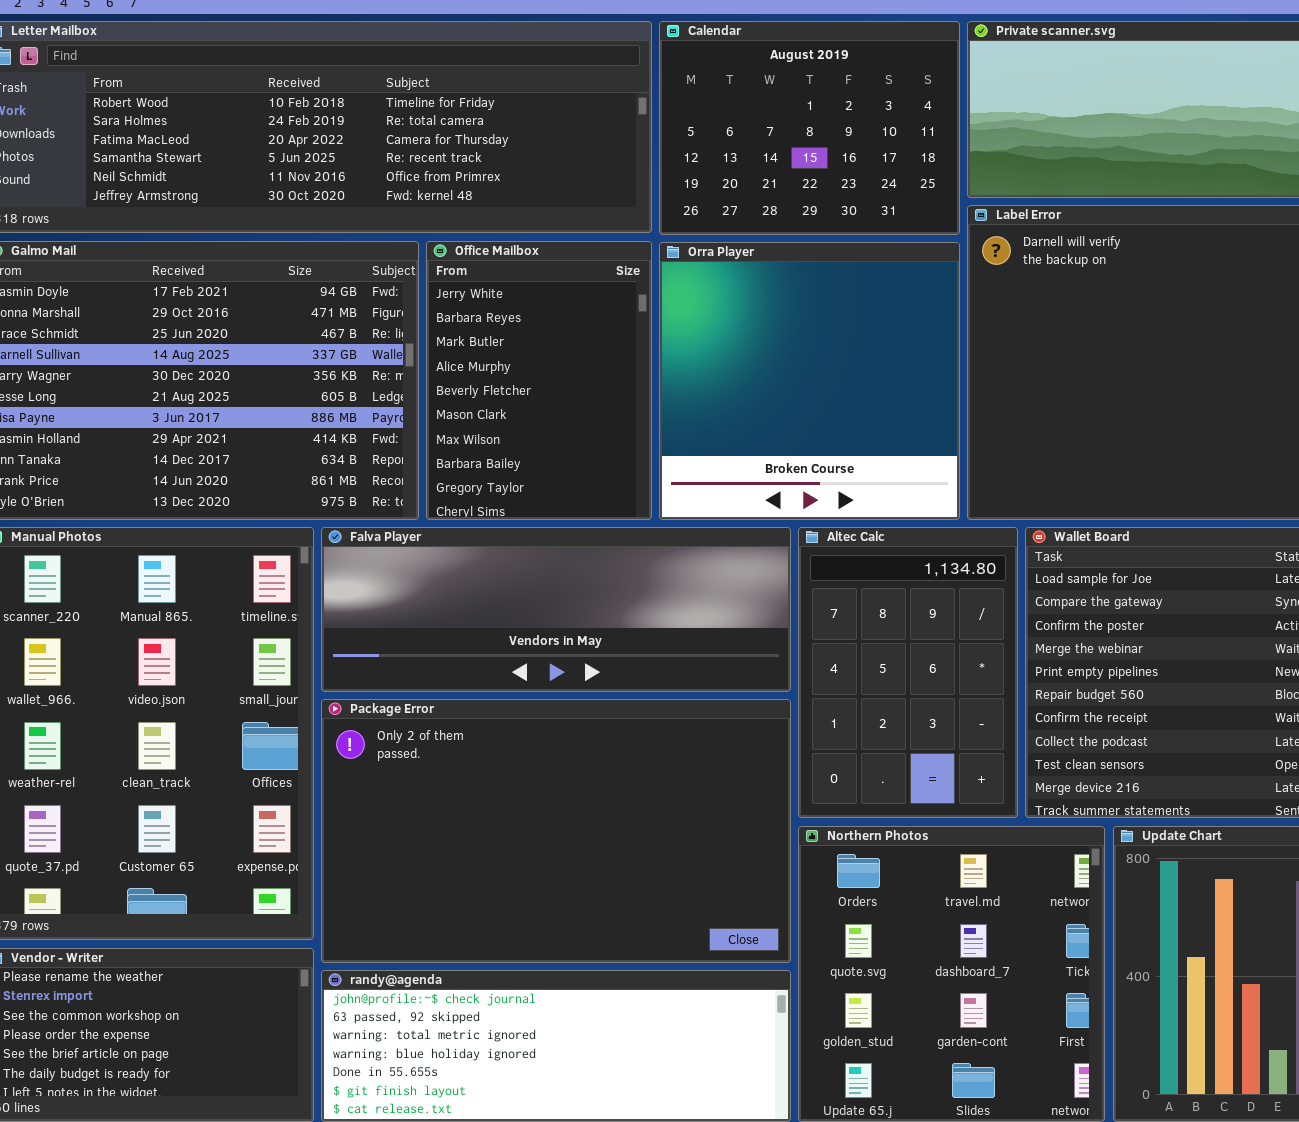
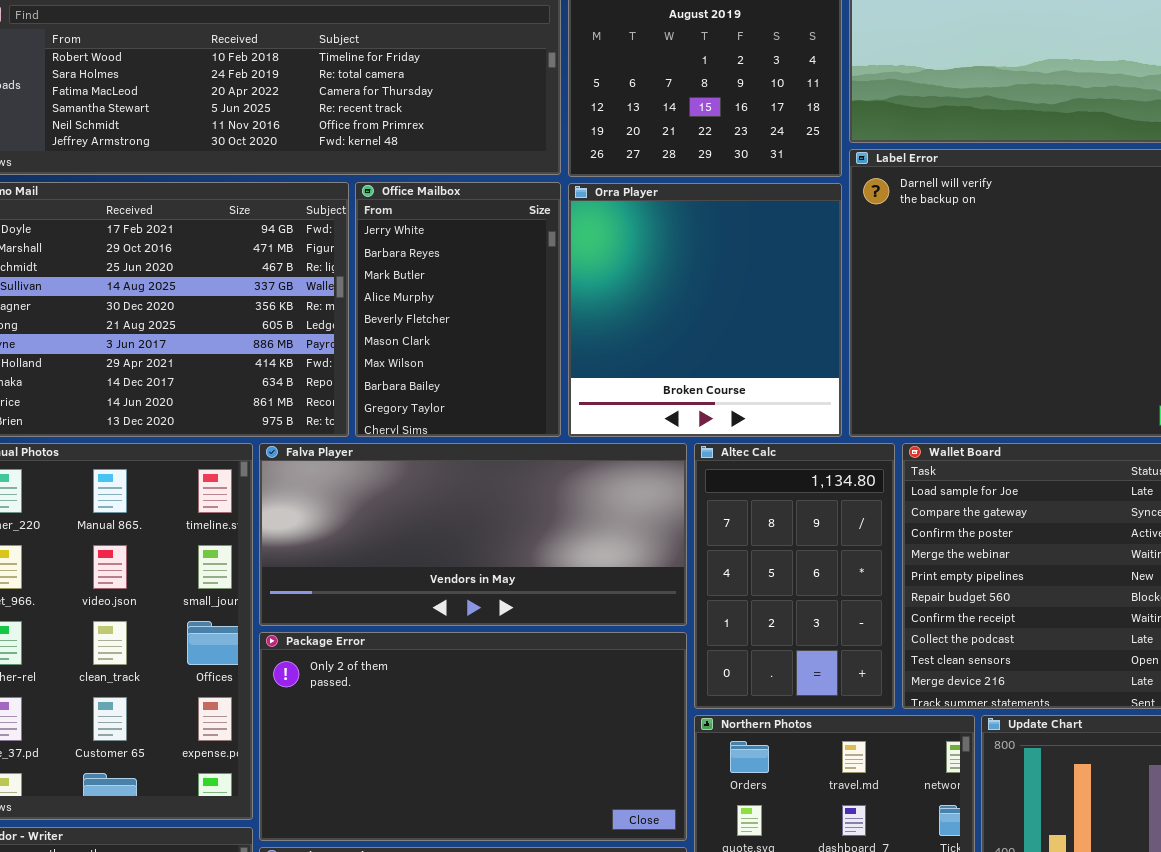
Falva Player: [321,527,791,692] -> [259,443,687,626], resized
Package Error: [321,699,791,963] -> [259,632,687,841], resized

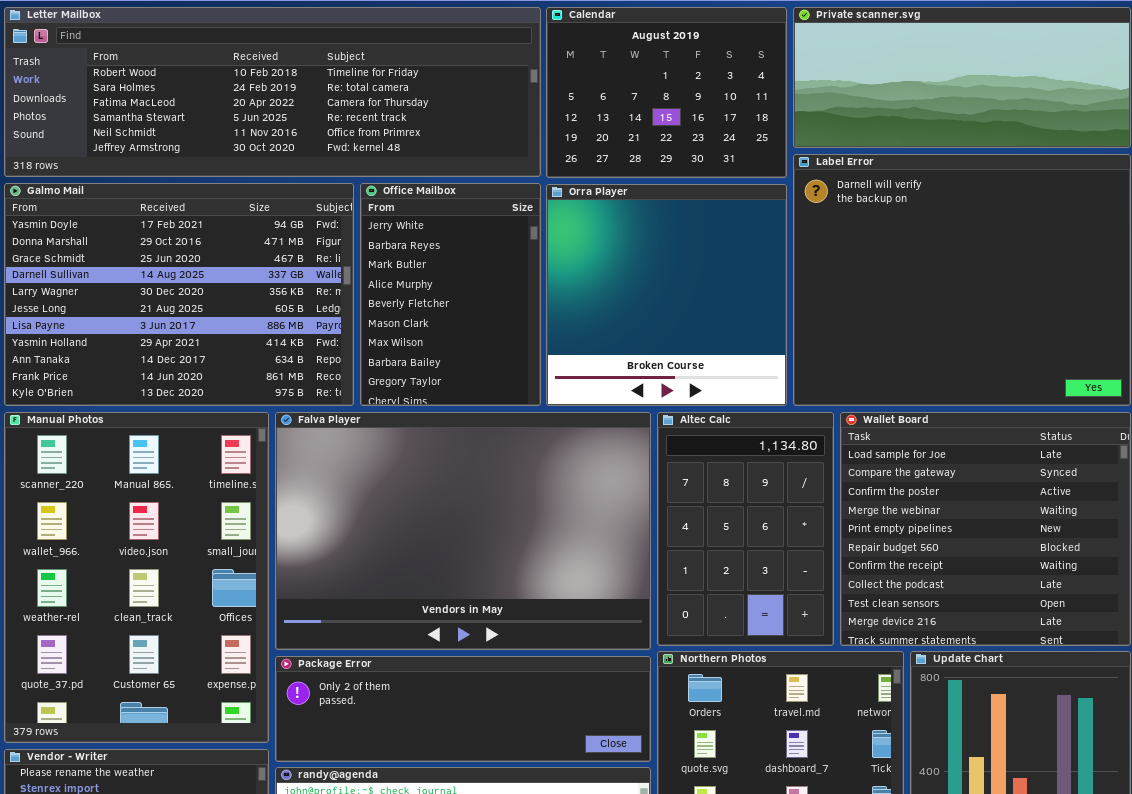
Falva Player: [259,443,687,626] -> [275,412,651,650], resized
Package Error: [259,632,687,841] -> [275,656,651,762], resized

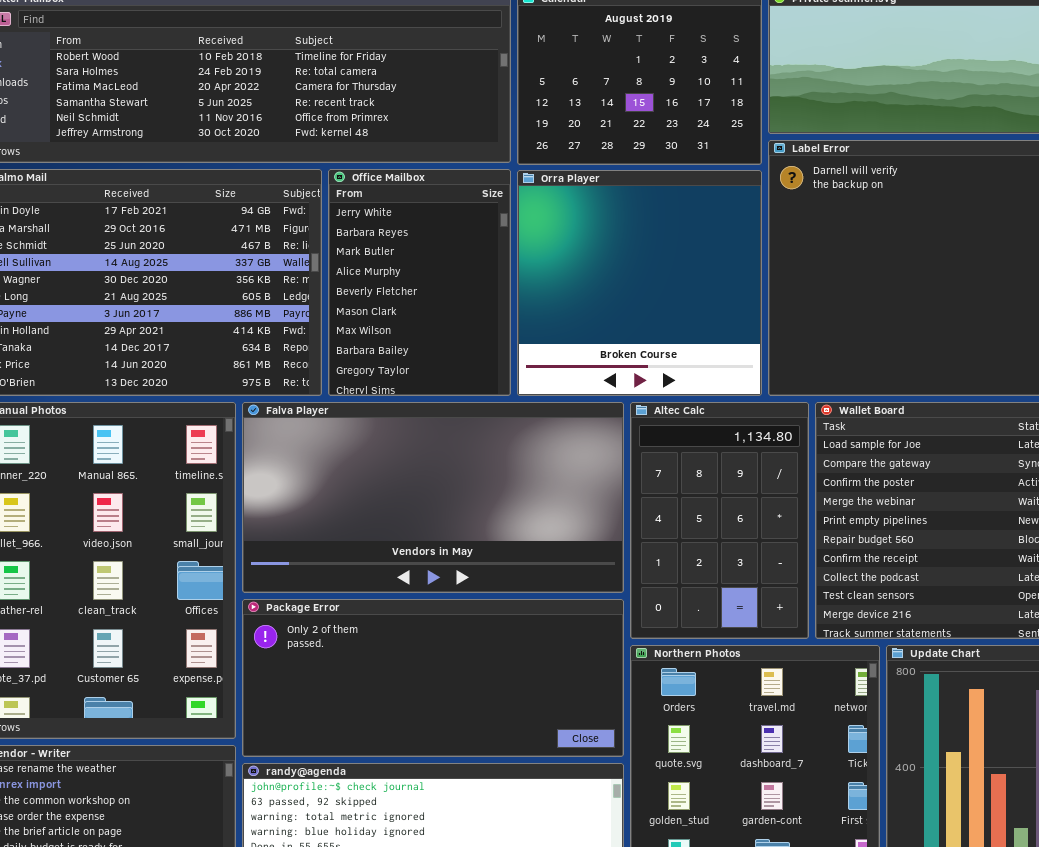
Falva Player: [275,412,651,650] -> [242,402,624,593], resized
Package Error: [275,656,651,762] -> [242,599,624,757], resized

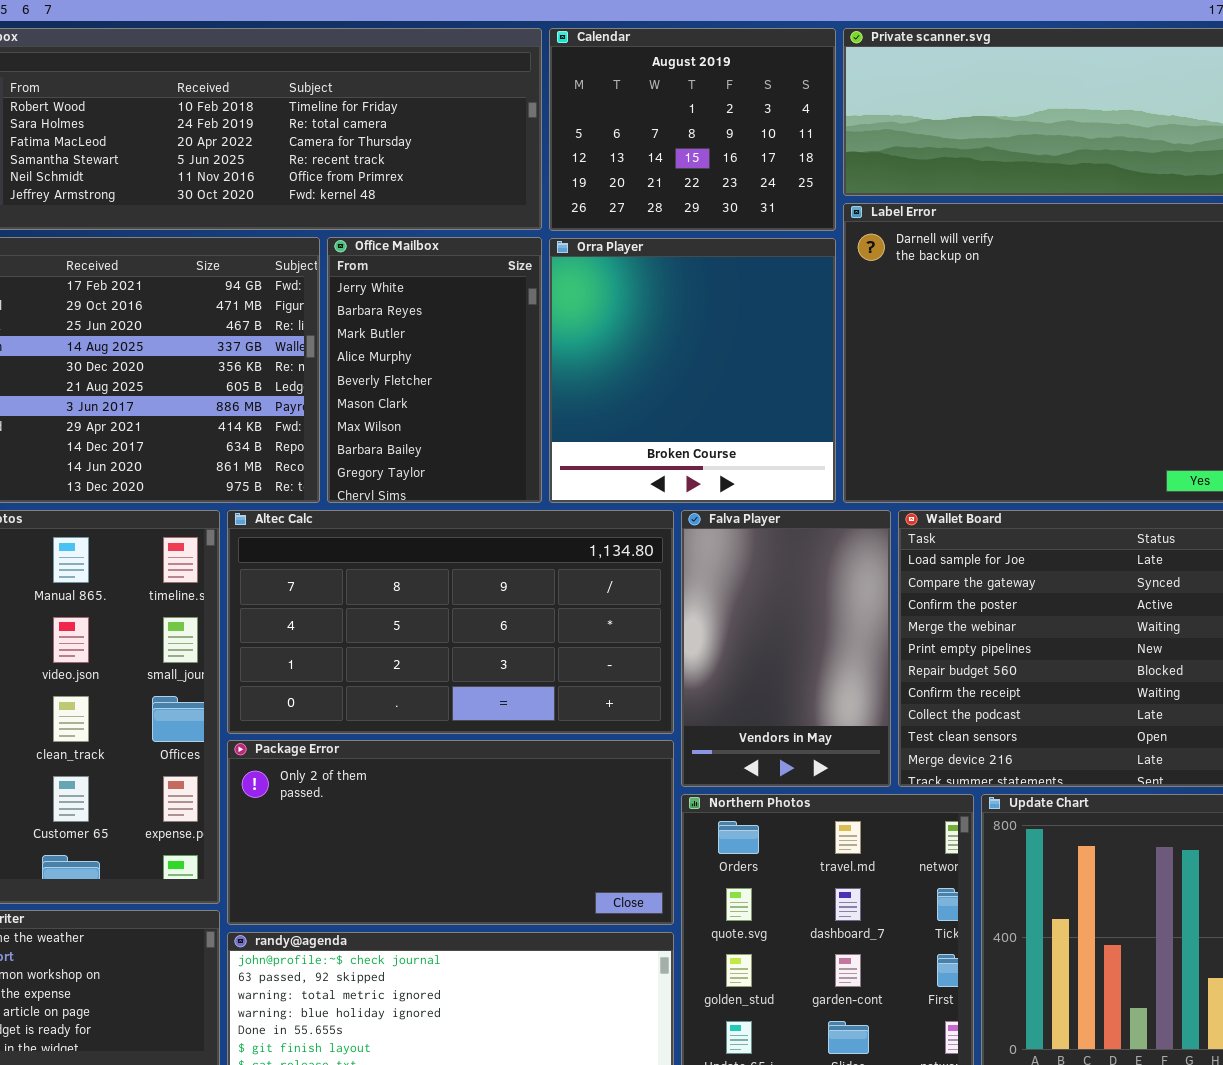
Falva Player: [242,402,624,593] -> [681,510,891,787], moved, resized
Altec Calc: [630,402,809,639] -> [227,510,674,734], moved, resized

